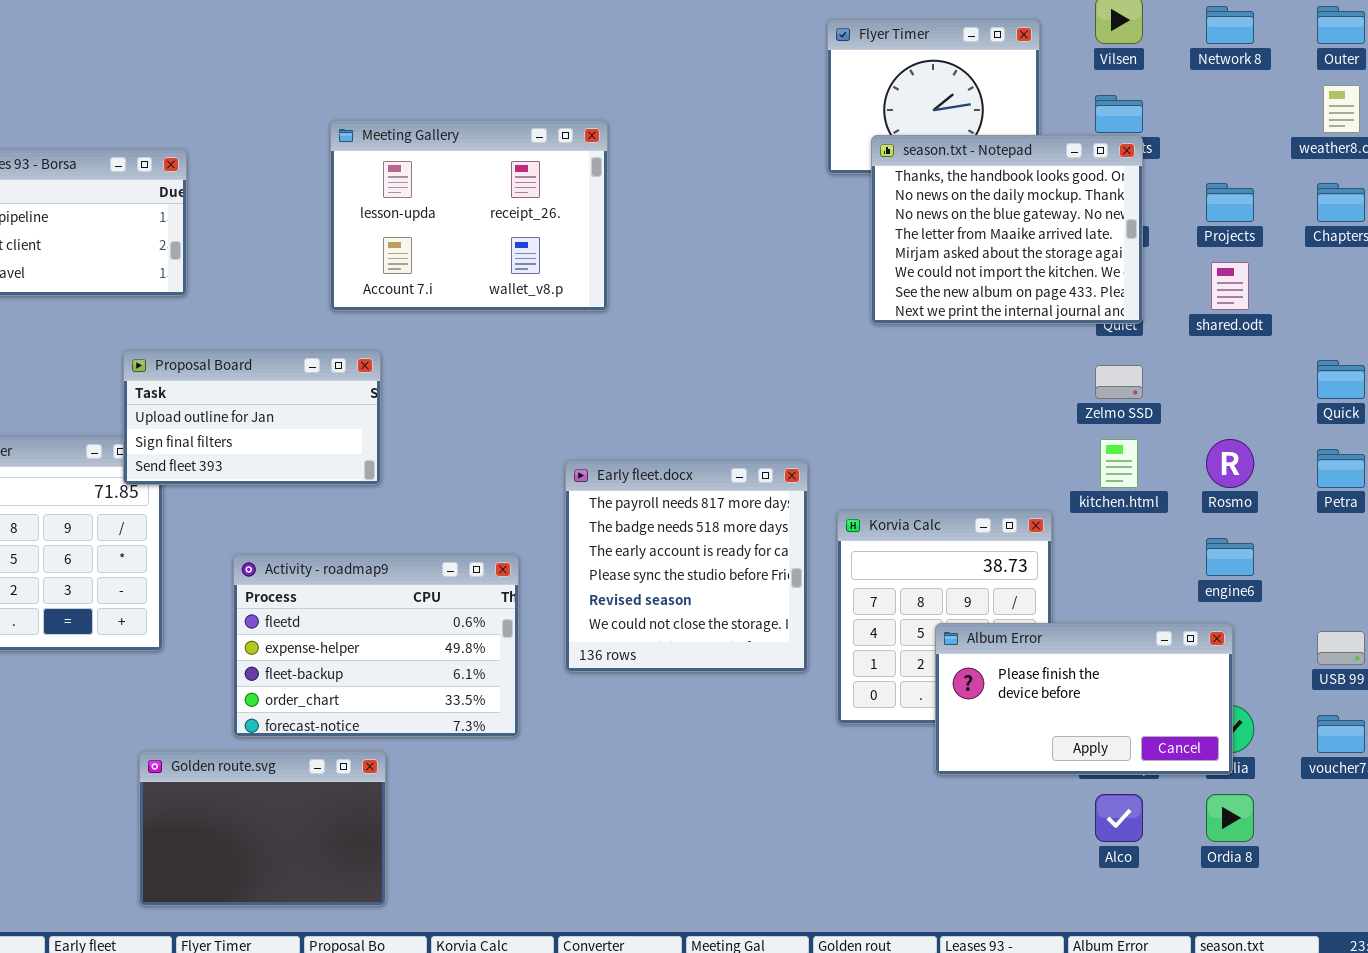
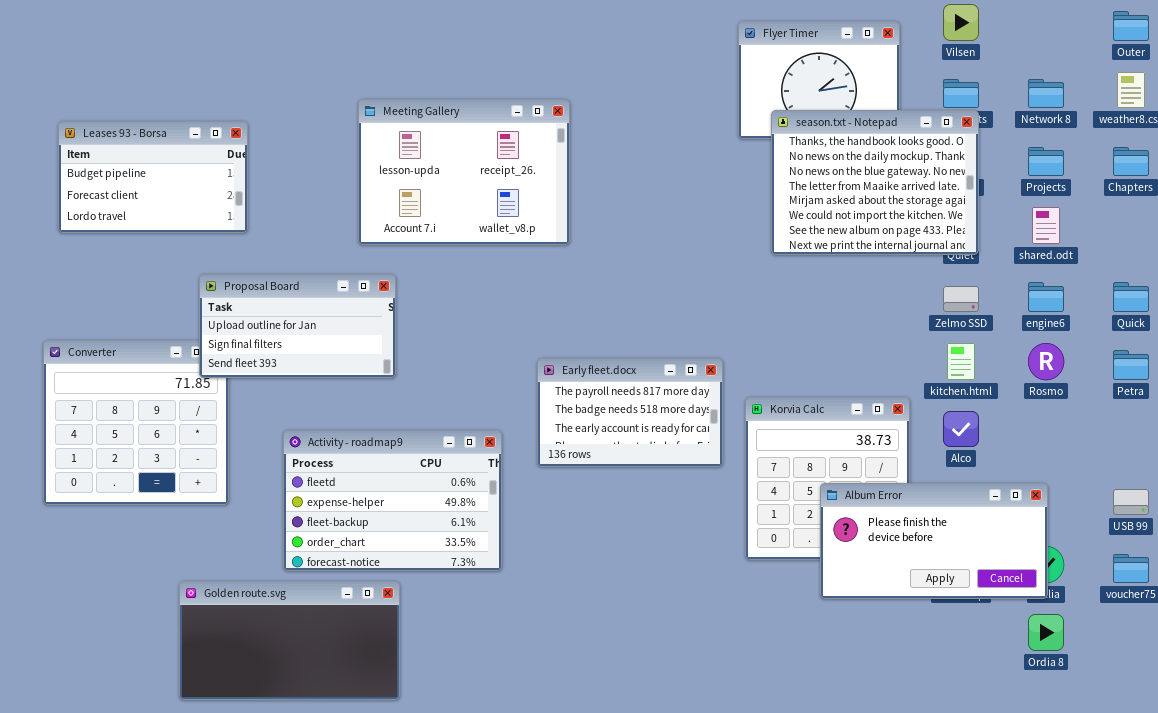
Network 8: [1206,6,1254,44] -> [1028,79,1064,108], moved
Early fleet.docx: [565,460,808,672] -> [537,358,723,467], resized
engine6: [1206,538,1254,576] -> [1028,282,1064,312], moved
Golden route.svg: [139,751,386,906] -> [179,581,400,700], resized
Alco: [1095,794,1143,842] -> [943,411,979,447], moved

